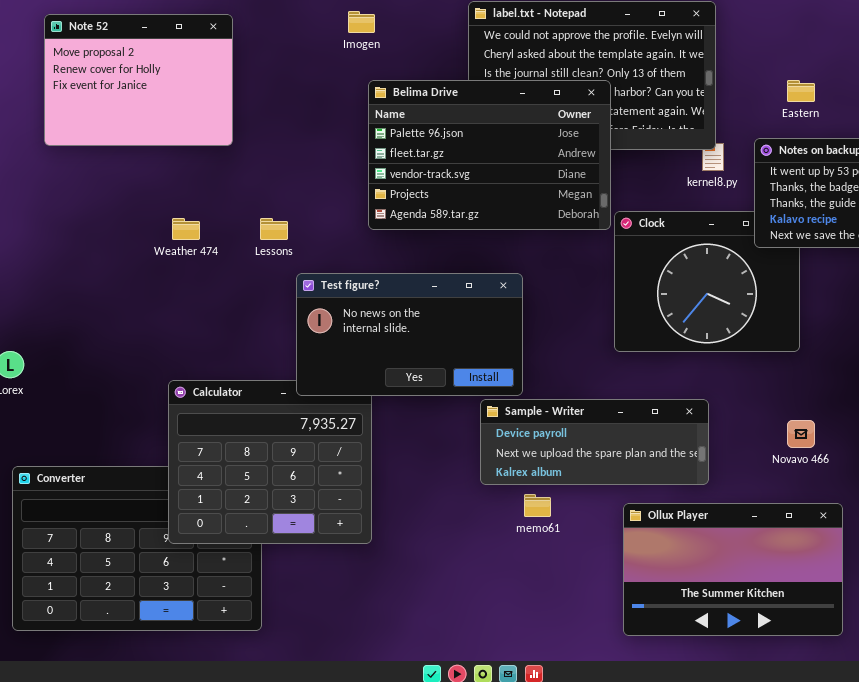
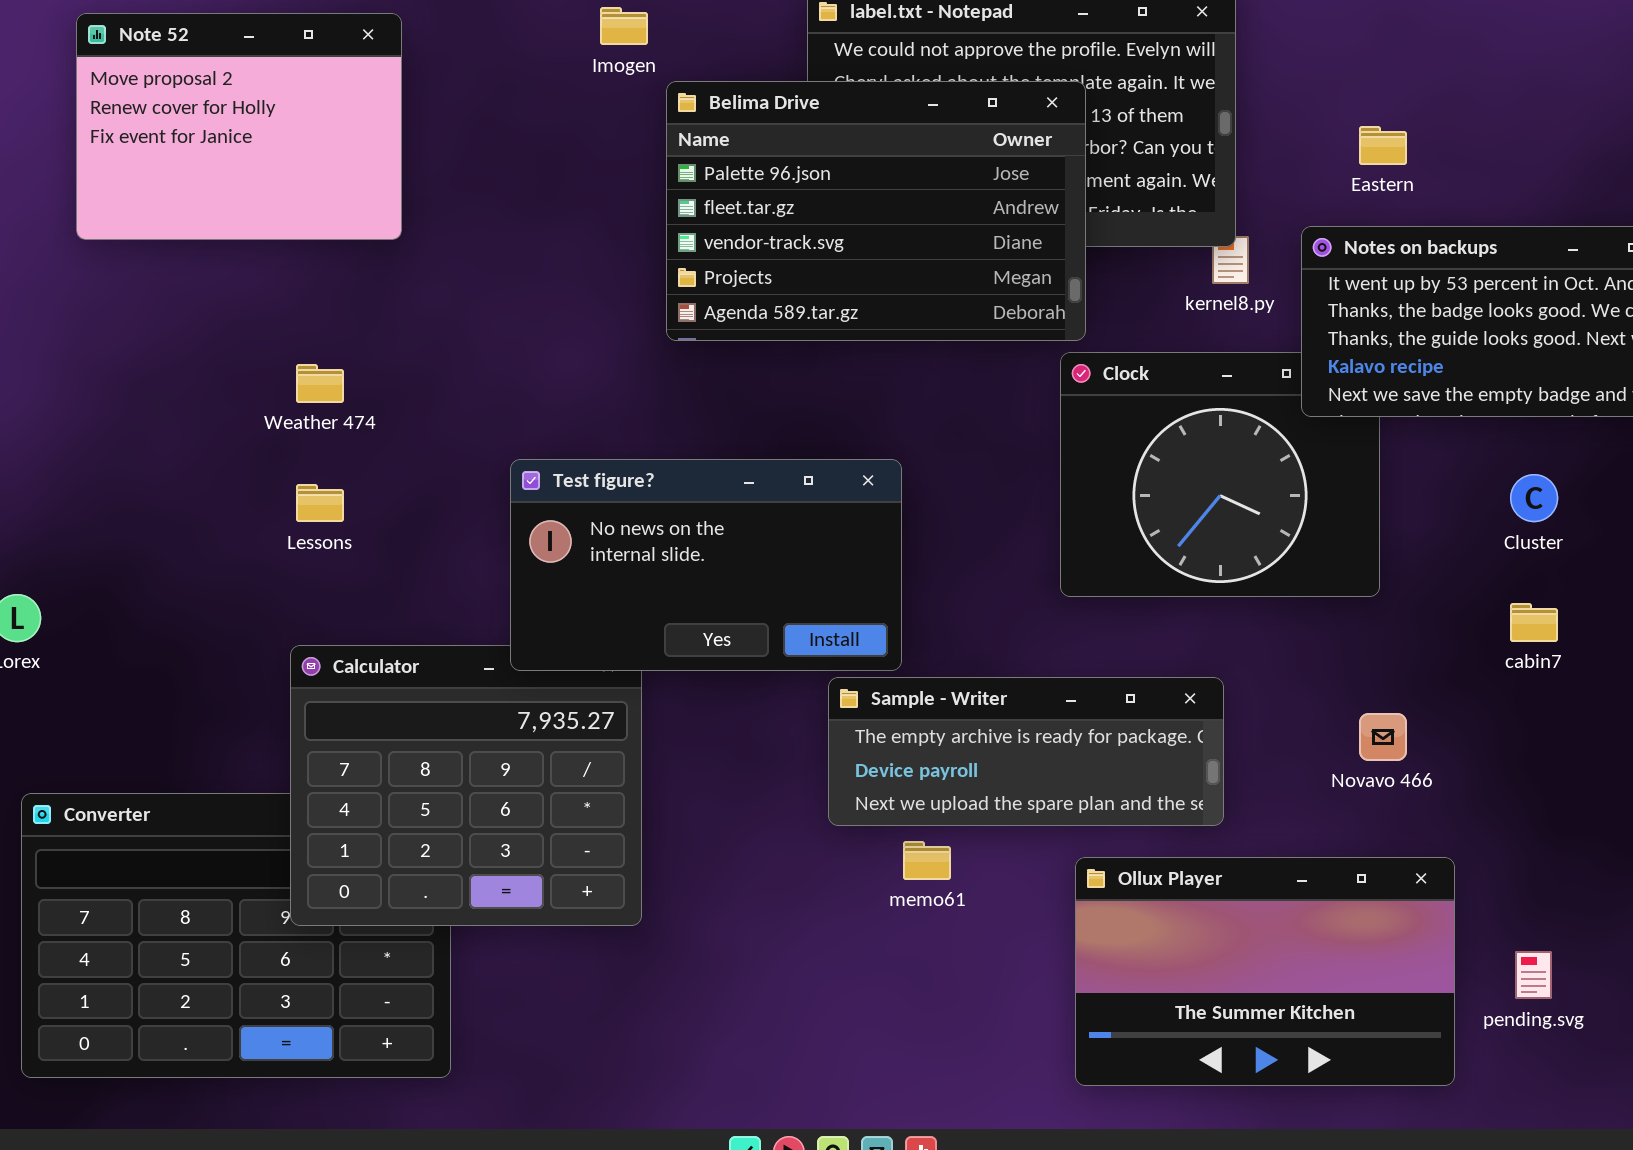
Belima Drive: [368,80,611,230] -> [666,81,1086,341], moved
Lessons: [260,218,288,240] -> [296,484,344,522], moved
Sample - Writer: [480,399,709,485] -> [828,677,1224,826], scrolled up 1 row

